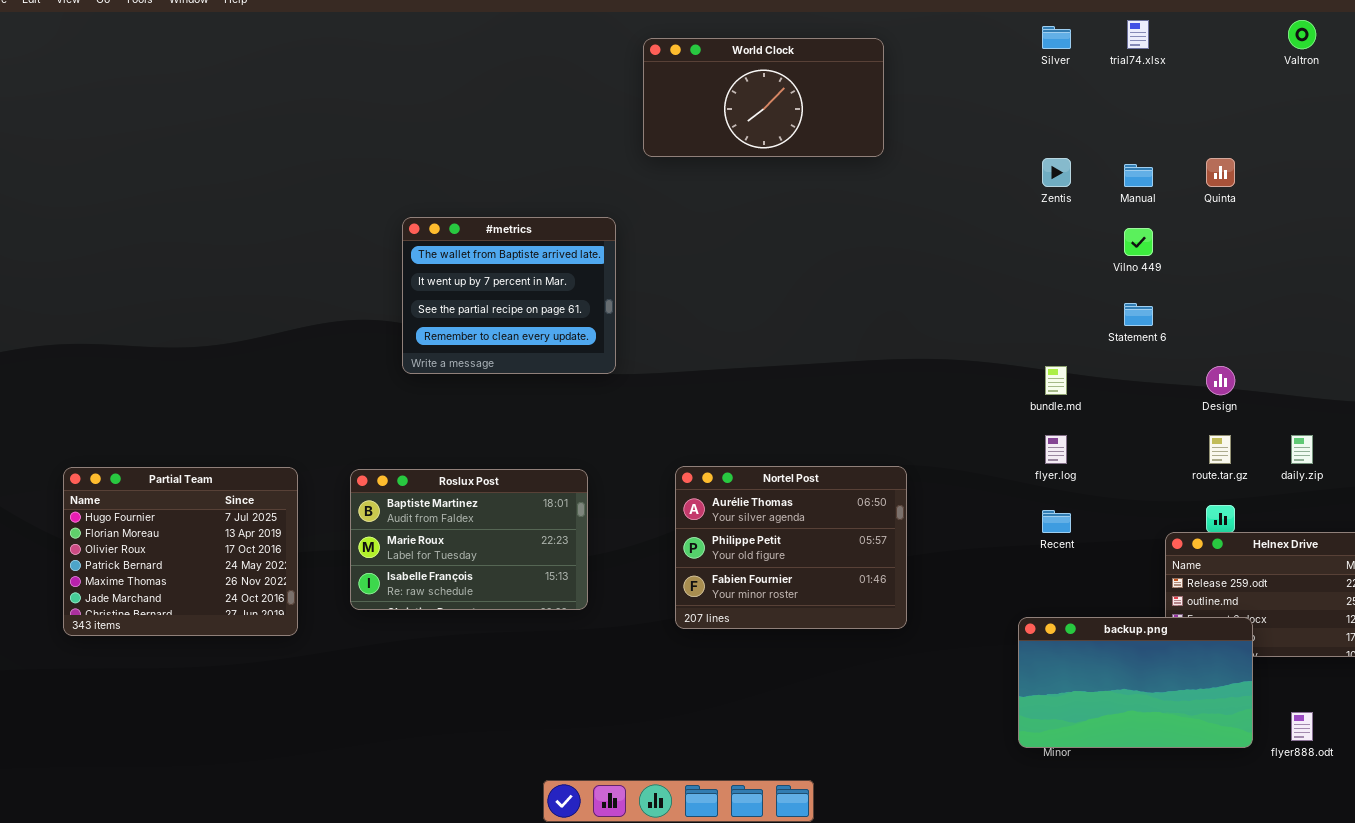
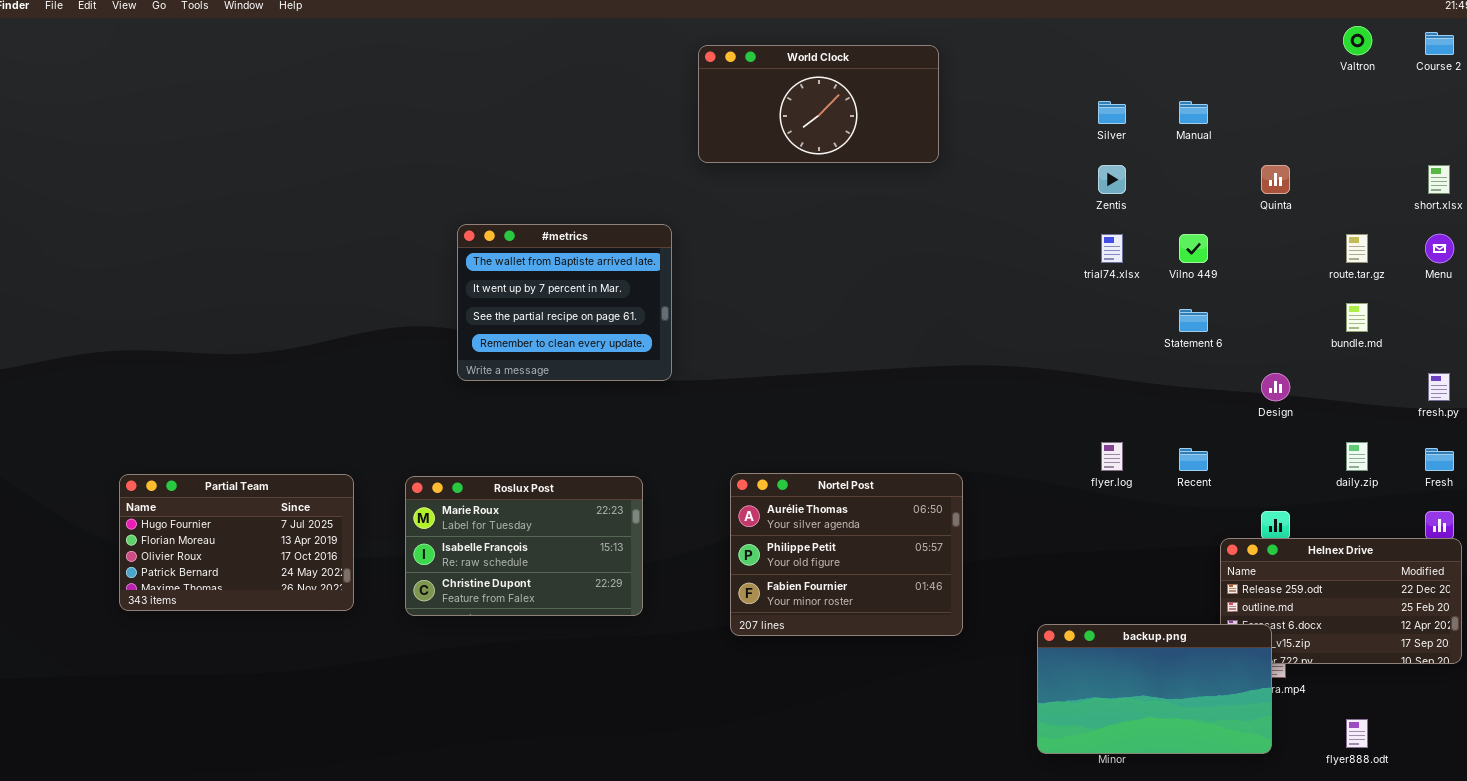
trial74.xlsx: [1127,20,1149,49] -> [1101,234,1123,263], moved
Silver: [1042,26,1071,49] -> [1098,101,1126,124], moved
Manual: [1124,164,1153,187] -> [1179,101,1208,124], moved
bundle.md: [1045,366,1067,395] -> [1346,303,1368,332], moved
route.tar.gz: [1209,435,1231,464] -> [1346,234,1368,263], moved
Partial Team: [63,467,298,636] -> [119,474,354,611], resized
Roslux Post: [350,469,588,610] -> [405,476,643,616], scrolled down 1 row
Recent: [1042,510,1071,533] -> [1179,448,1208,471], moved
backup.png: [1018,617,1253,748] -> [1037,624,1272,754], moved

